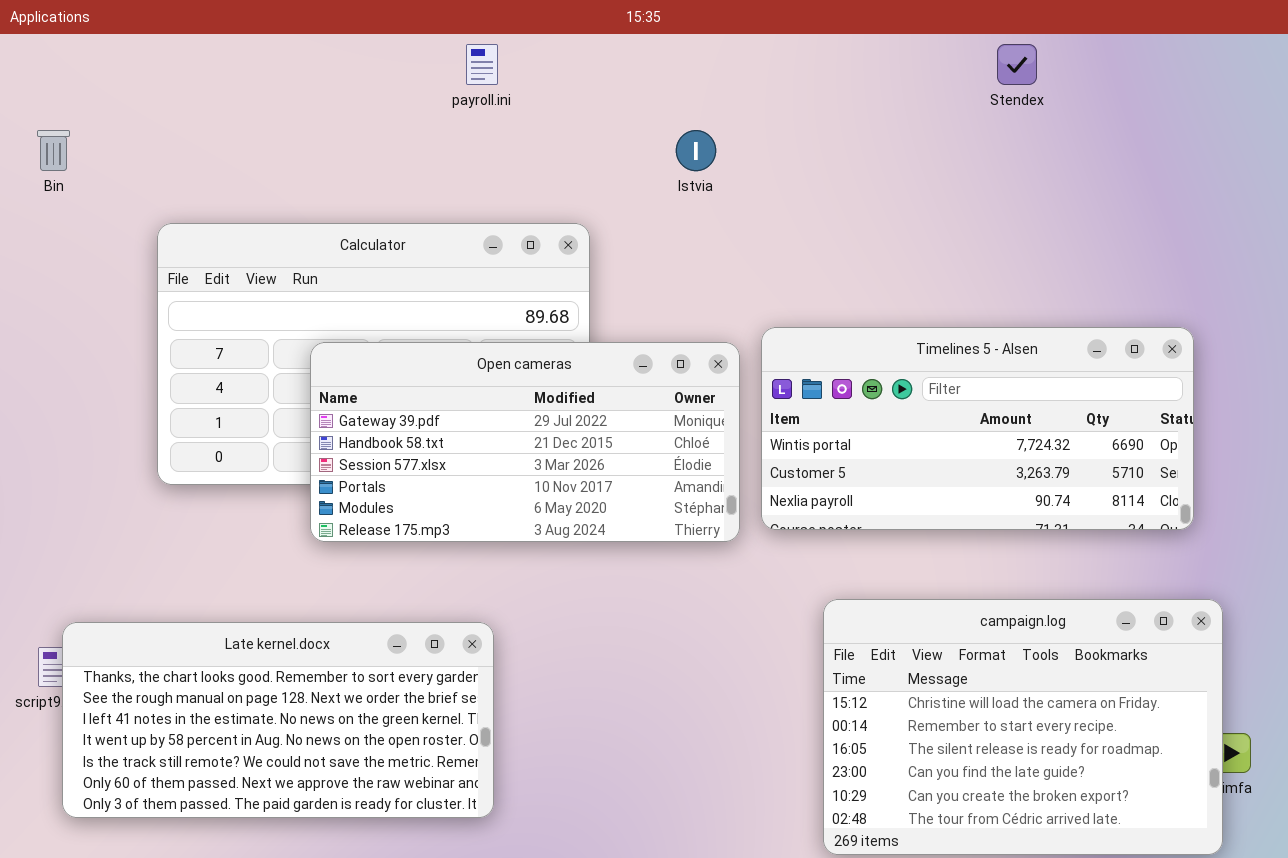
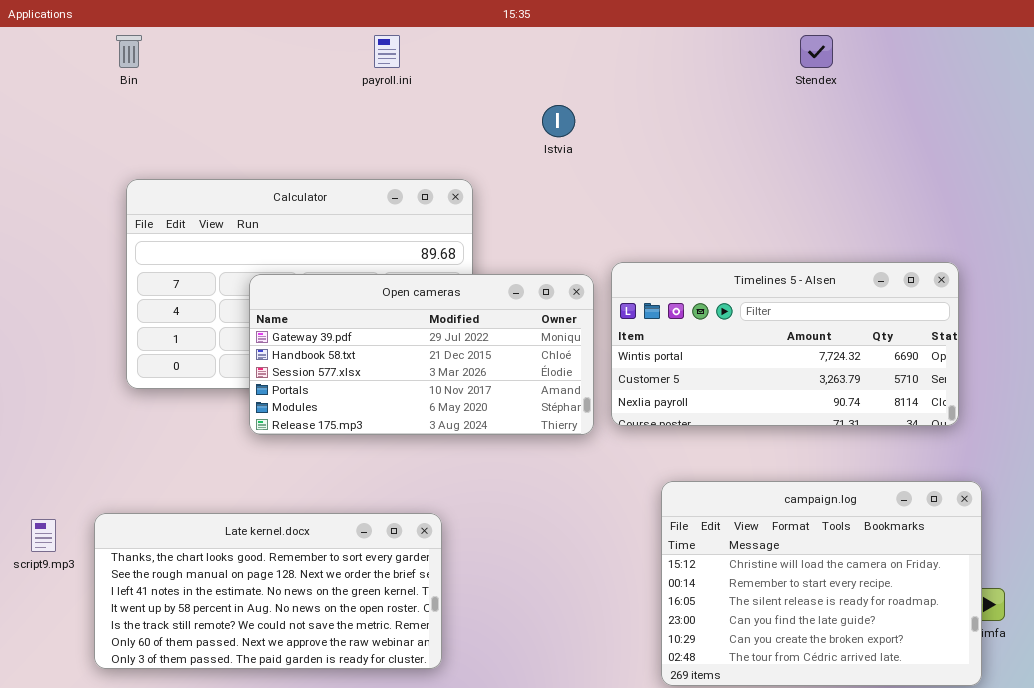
Bin: [37,130,70,171] -> [116,35,142,68], moved
Late kernel.docx: [62,622,494,818] -> [94,513,442,669], moved

